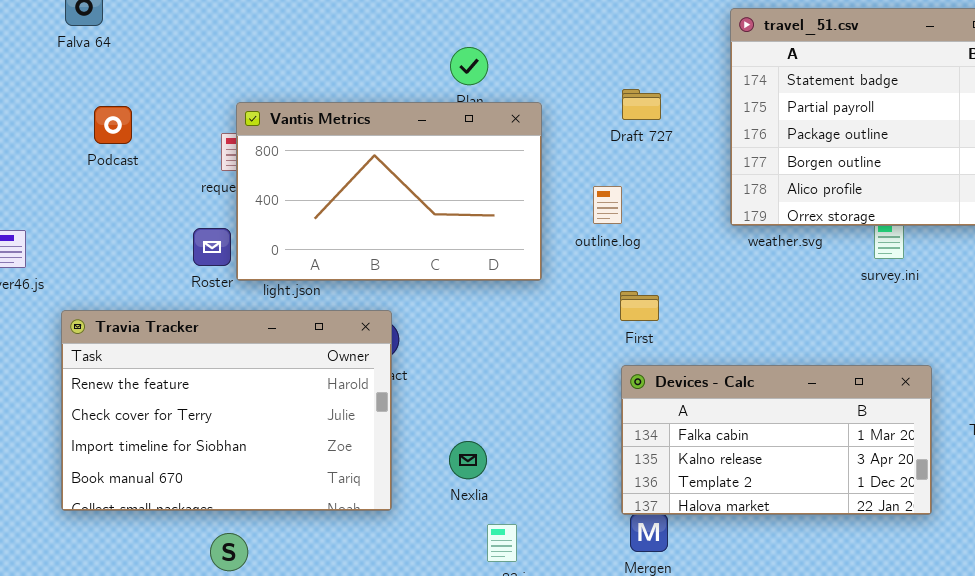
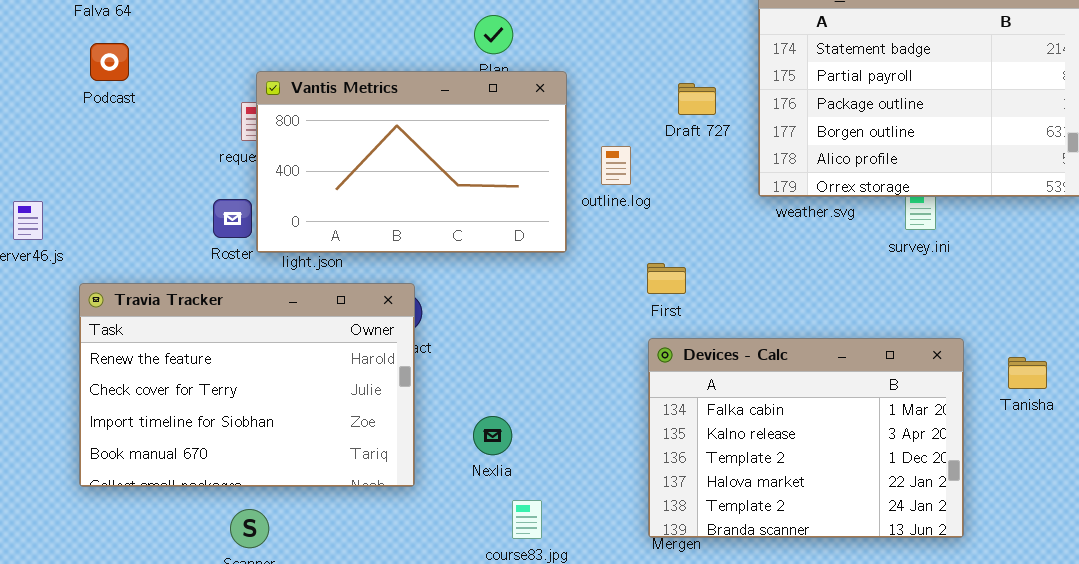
Draft 727: [622,89,661,120] -> [678,83,716,115], moved
Podcast: [94,106,132,144] -> [90,43,129,81], moved
outline.log: [593,186,622,224] -> [601,146,631,185], moved
Devices - Calc: [621,365,932,515] -> [648,338,964,538], resized

